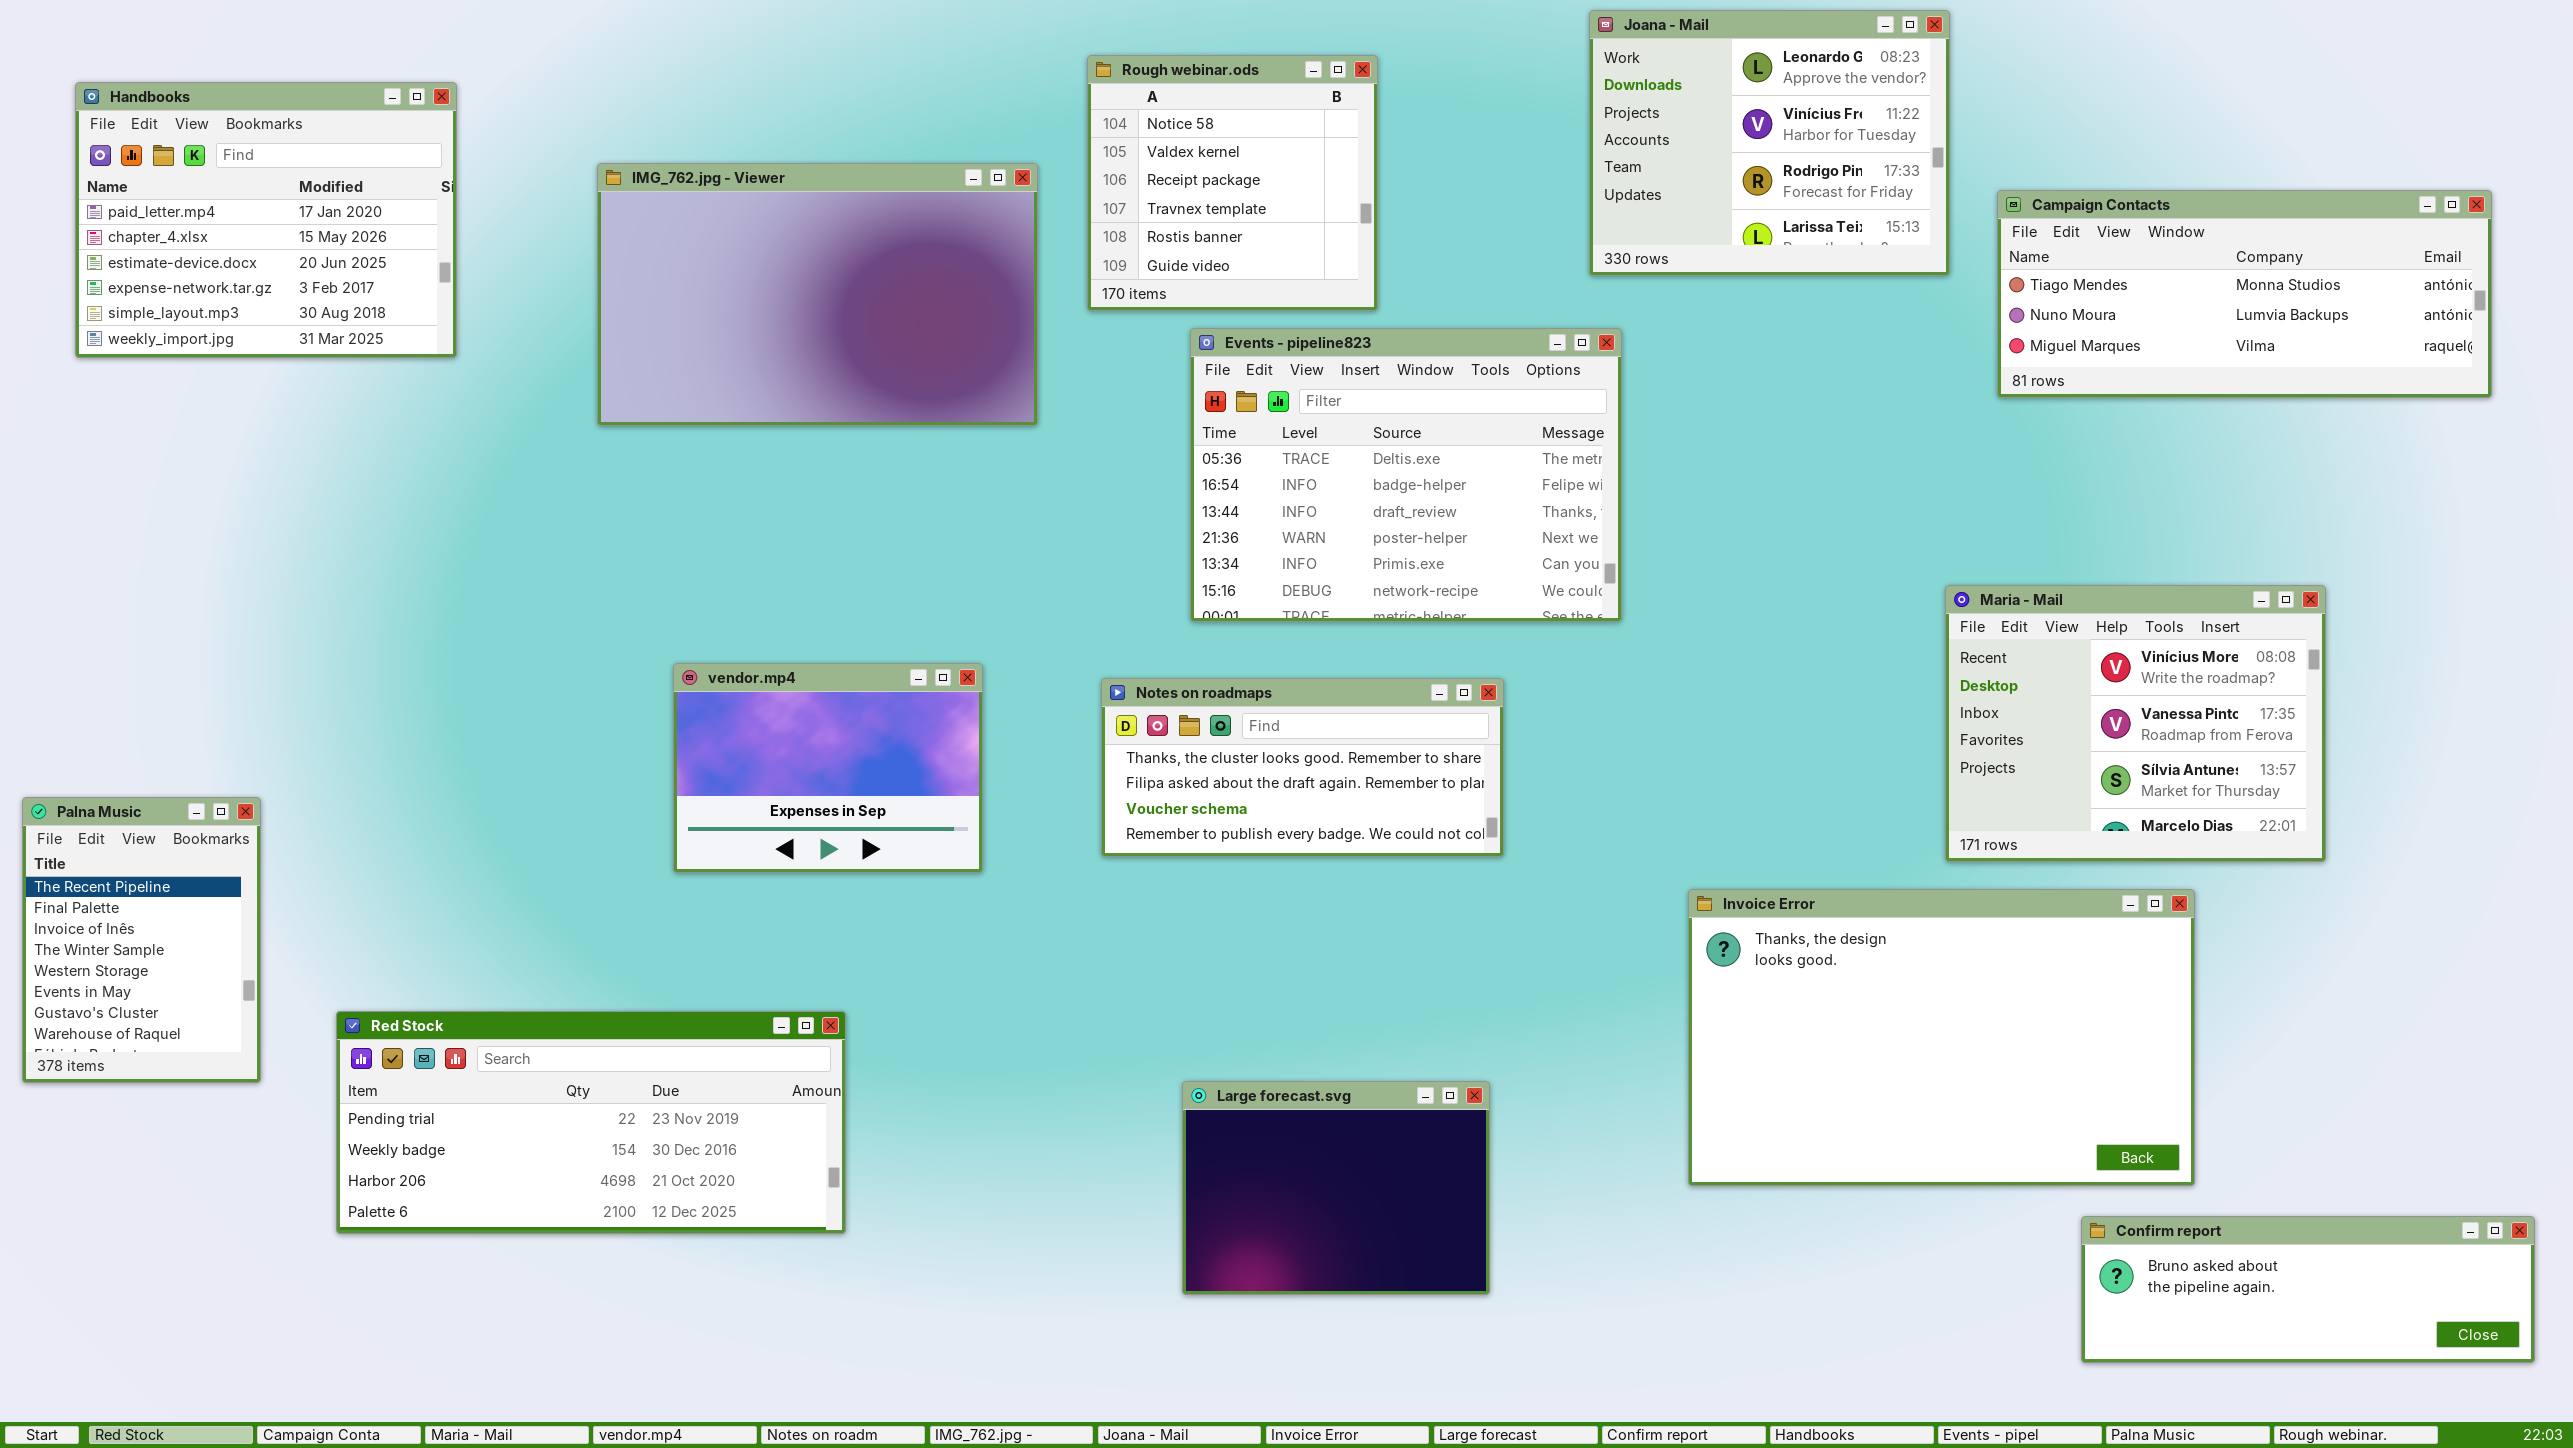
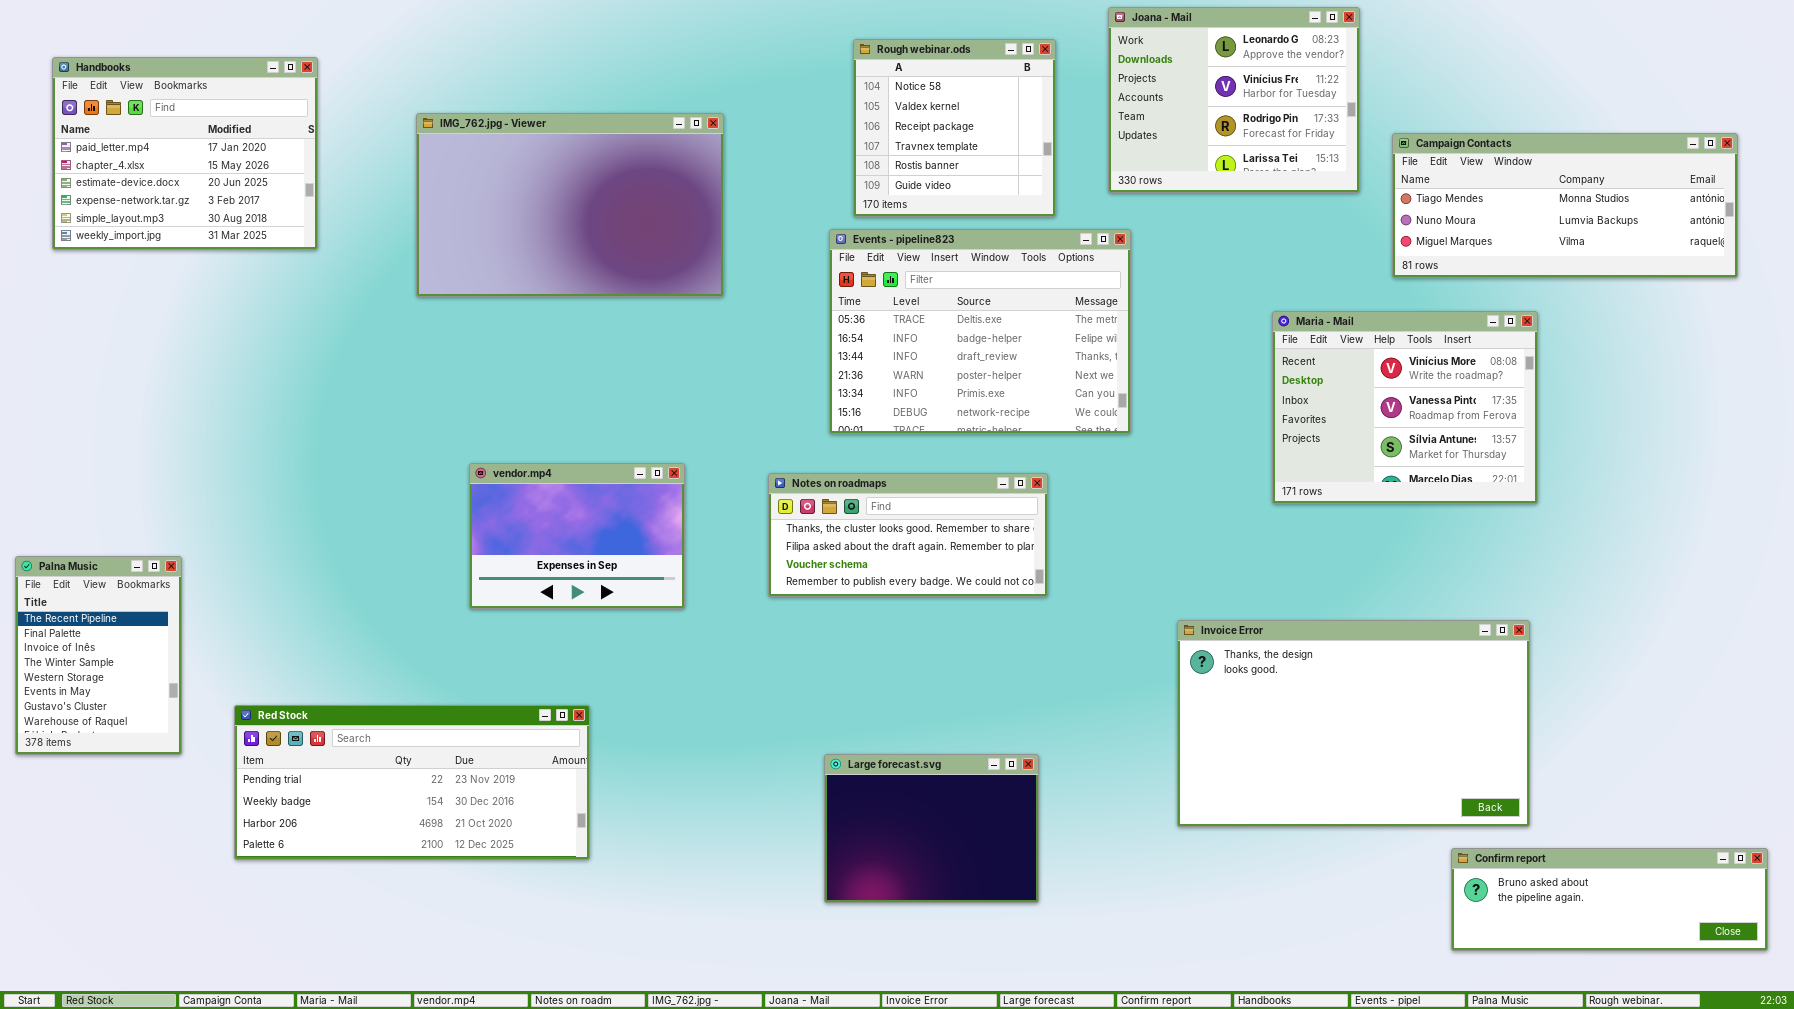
Rough webinar.ods: [1087,55,1378,311] -> [853,39,1056,217], moved
Maria - Mail: [1945,585,2326,862] -> [1272,311,1538,504], moved

